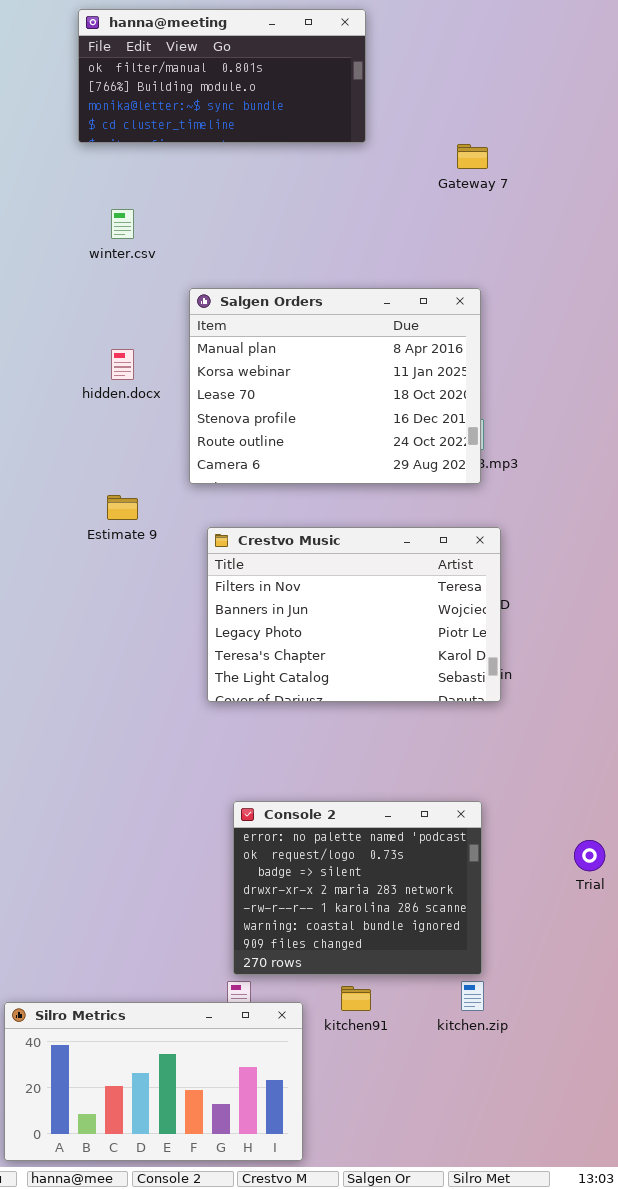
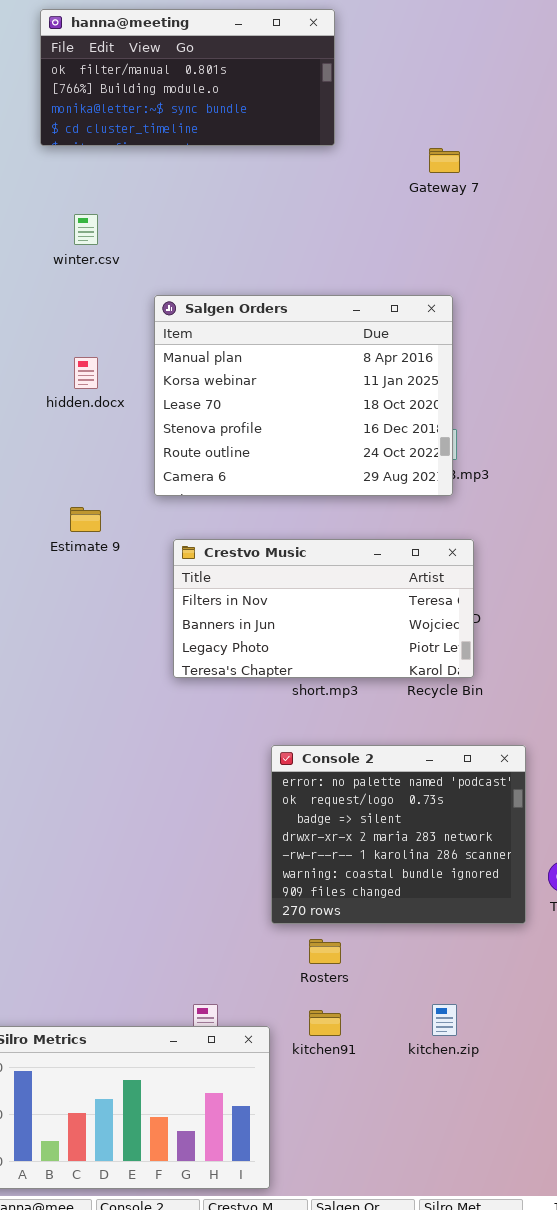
Crestvo Music: [207,527,501,702] -> [173,539,474,678], resized
Console 2: [233,801,482,975] -> [271,745,526,924], moved

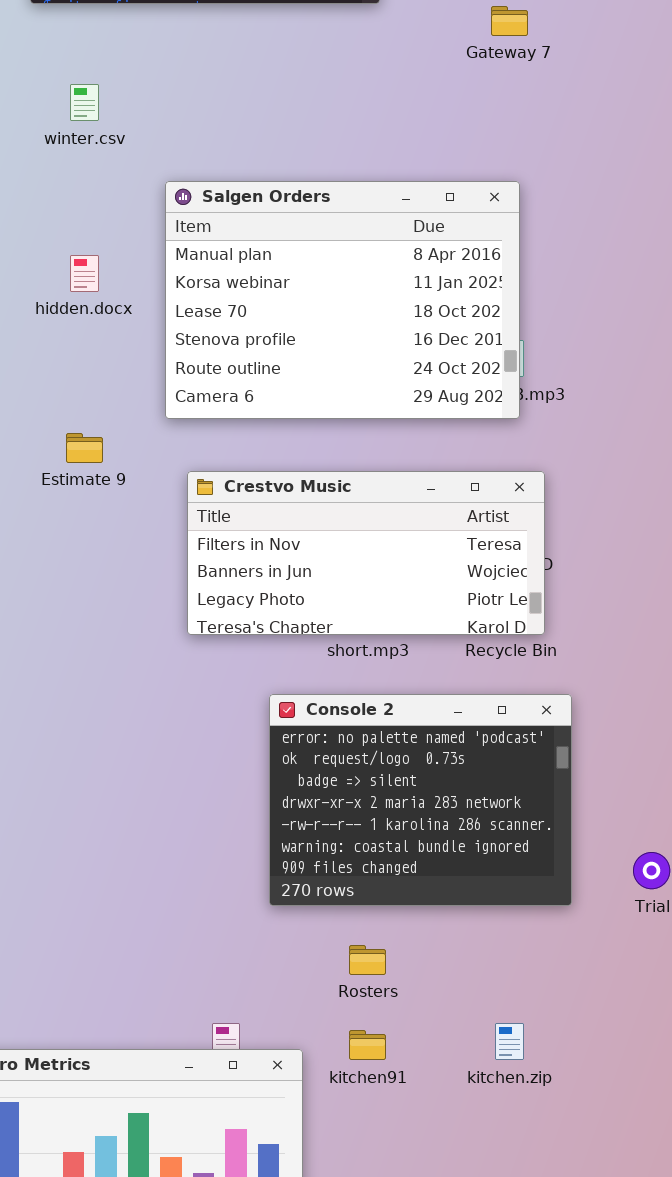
Console 2: [271,745,526,924] -> [269,694,572,906], moved

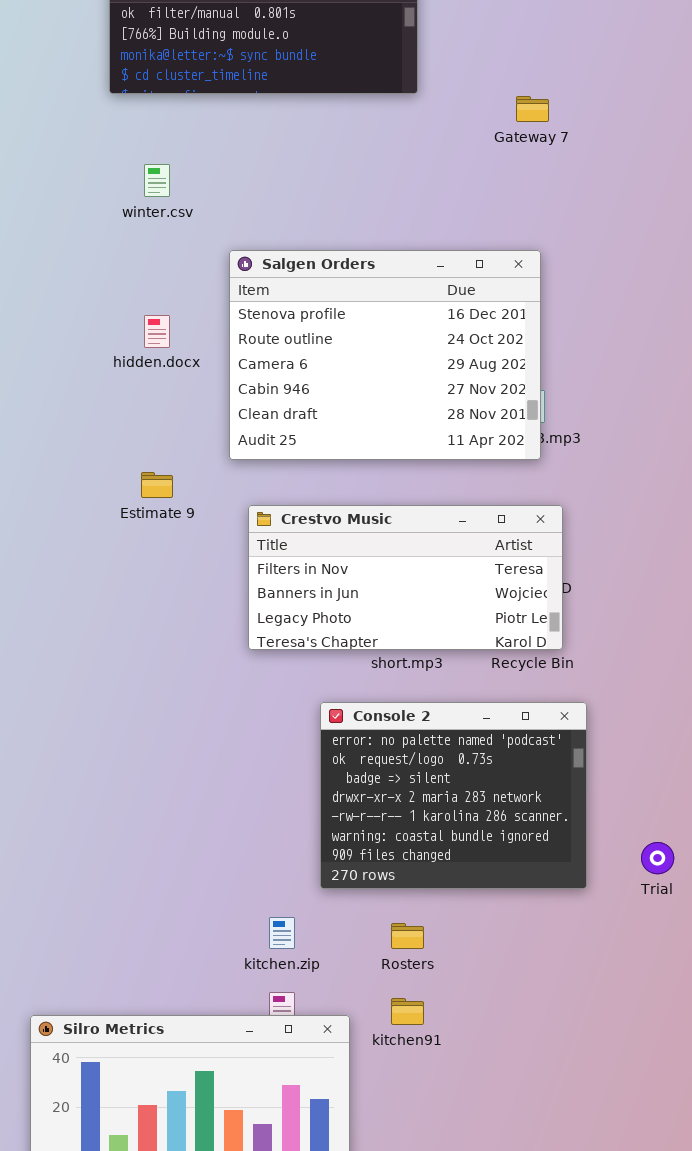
Salgen Orders: [165,181,520,419] -> [229,250,541,460], scrolled down 3 rows
kitchen.zip: [495,1023,524,1060] -> [269,917,295,949], moved

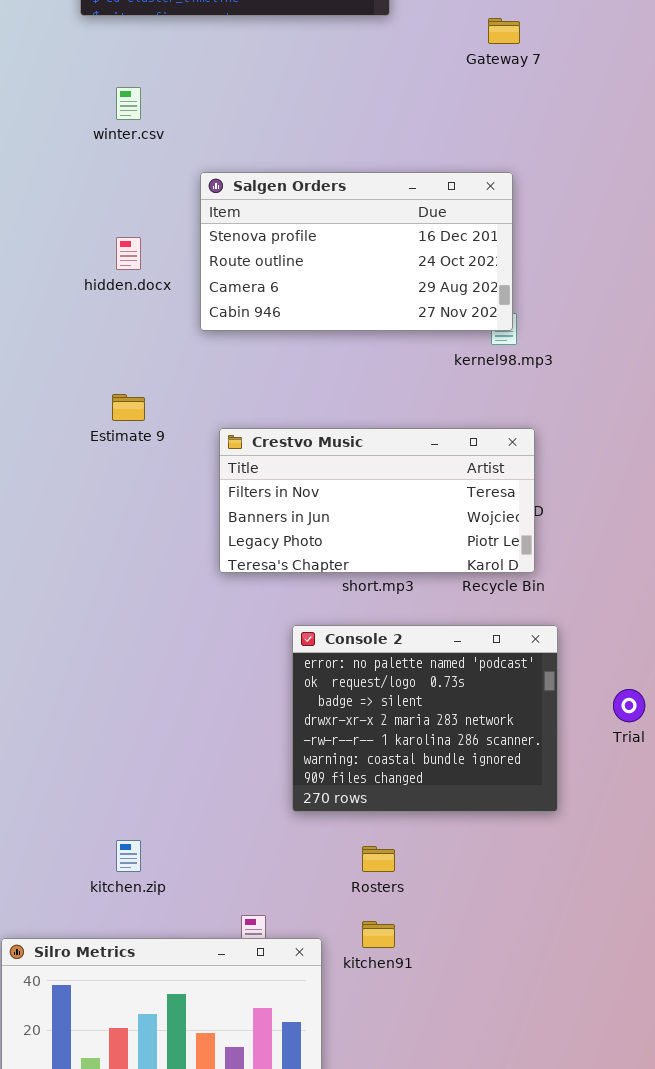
Salgen Orders: [229,250,541,460] -> [200,172,513,331], resized
Trial: [641,842,674,874] -> [613,689,645,722], moved
kitchen.zip: [269,917,295,949] -> [116,840,141,872], moved

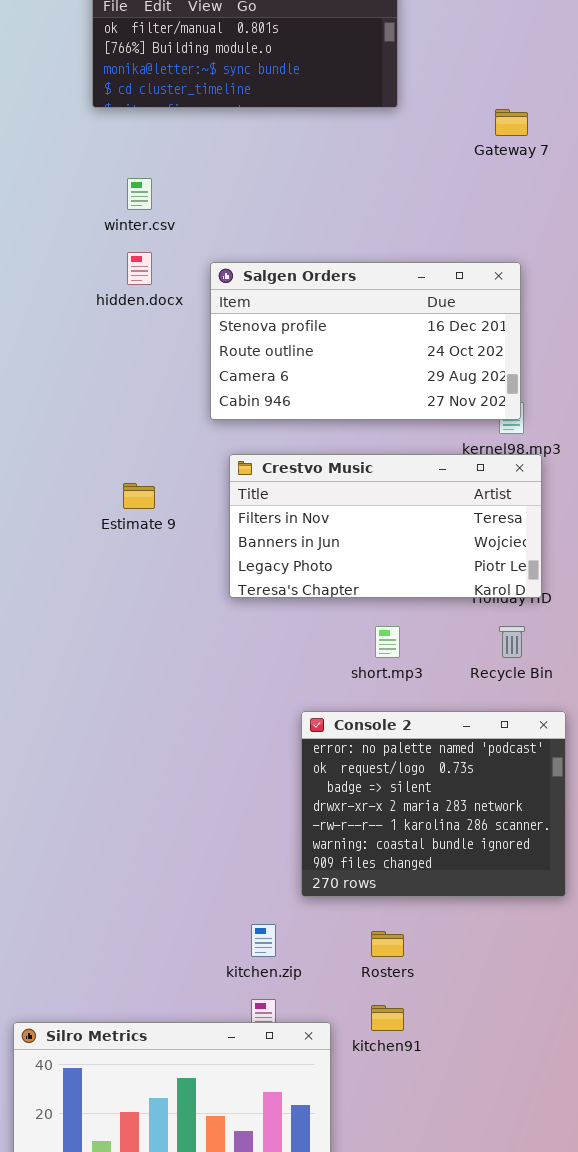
hidden.docx: [116,237,141,270] -> [127,252,152,285], moved
Crestvo Music: [219,428,535,573] -> [229,454,542,598], moved
kitchen.zip: [116,840,141,872] -> [251,924,276,957], moved

